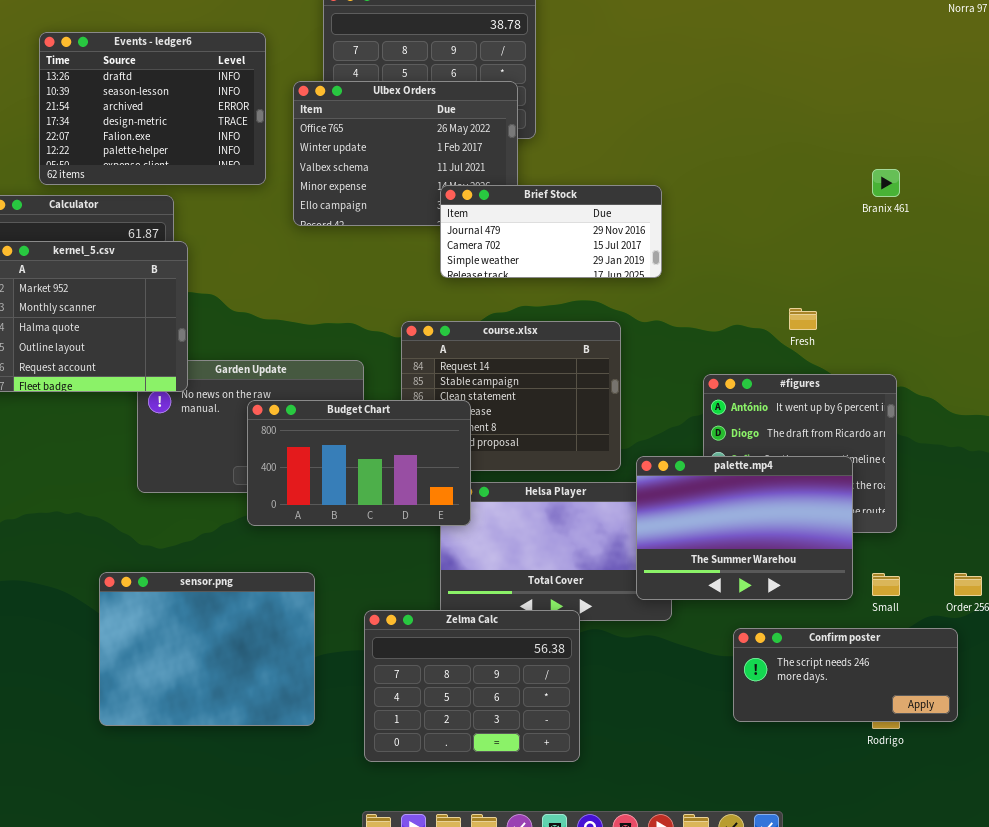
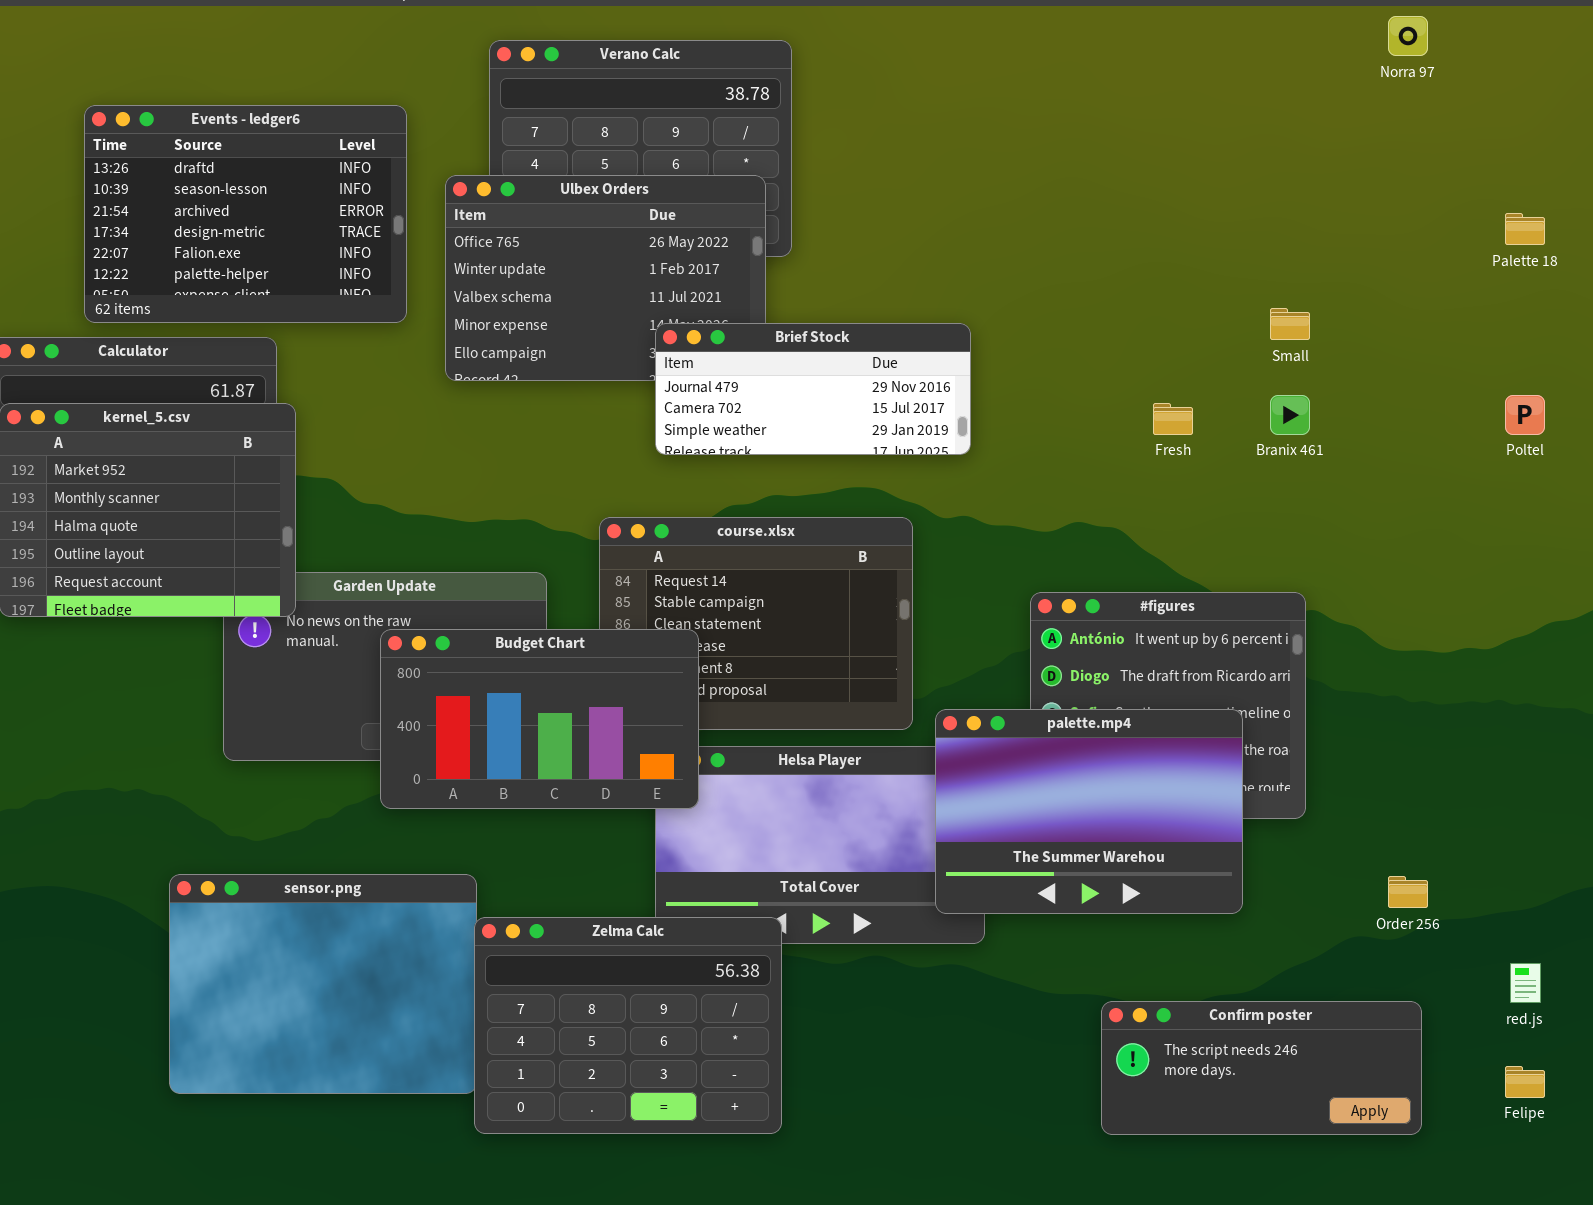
Branix 461: [872,169,900,197] -> [1270,395,1310,435], moved
Fresh: [789,308,817,330] -> [1153,403,1193,435], moved
Small: [872,573,900,596] -> [1270,308,1310,340], moved
Zelma Calc: [364,610,580,762] -> [474,917,782,1134], moved
Confirm poster: [733,628,958,722] -> [1101,1001,1422,1135], moved

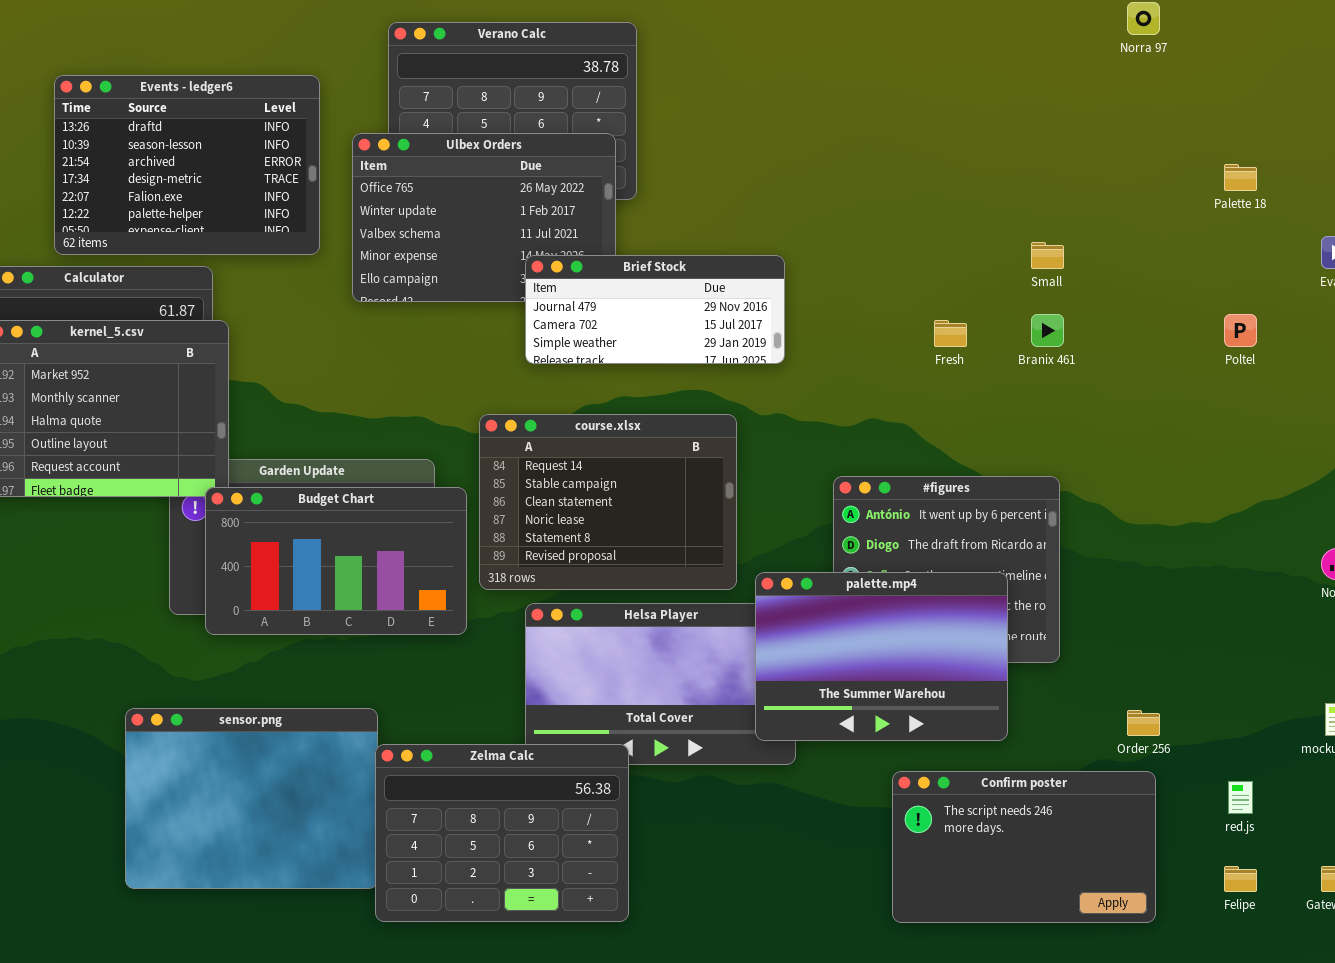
Budget Chart: [380,629,699,809] -> [205,487,467,635], moved
Confirm poster: [1101,1001,1422,1135] -> [892,771,1156,923], resized

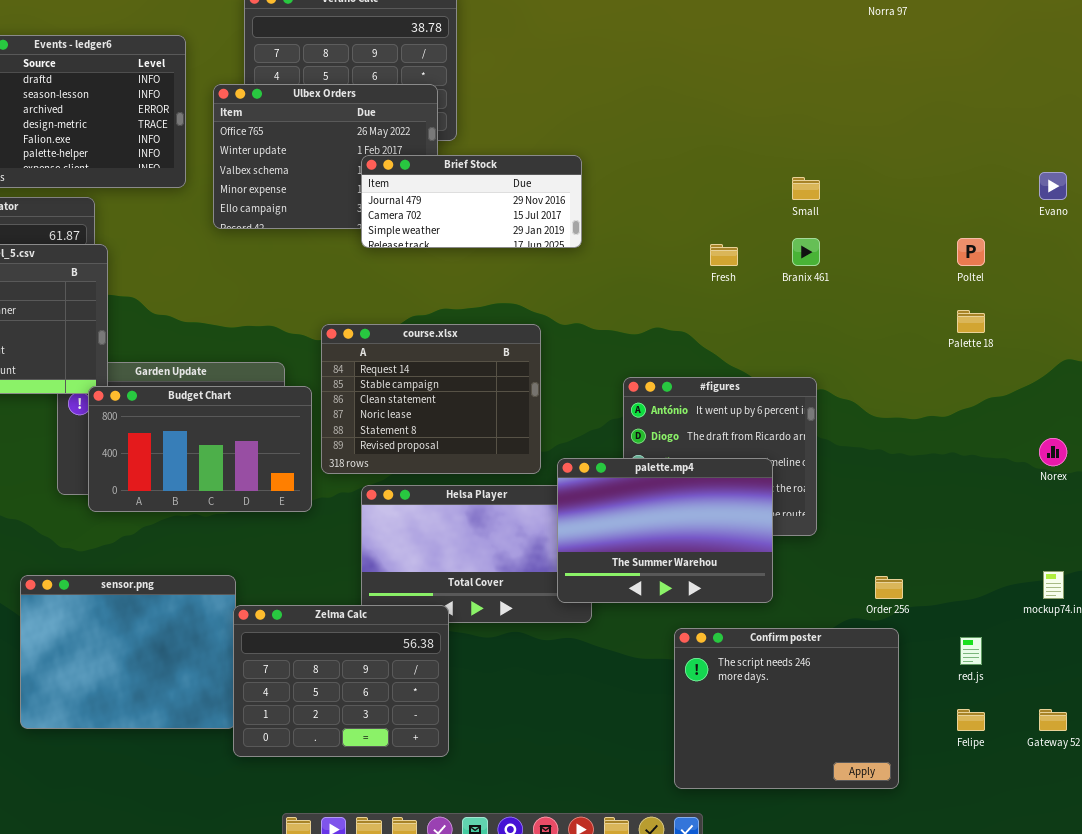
Palette 18: [1224,164,1257,191] -> [957,310,985,333], moved
Brief Stock: [525,255,785,364] -> [361,155,582,248], moved
Confirm poster: [892,771,1156,923] -> [674,628,899,789], resized

